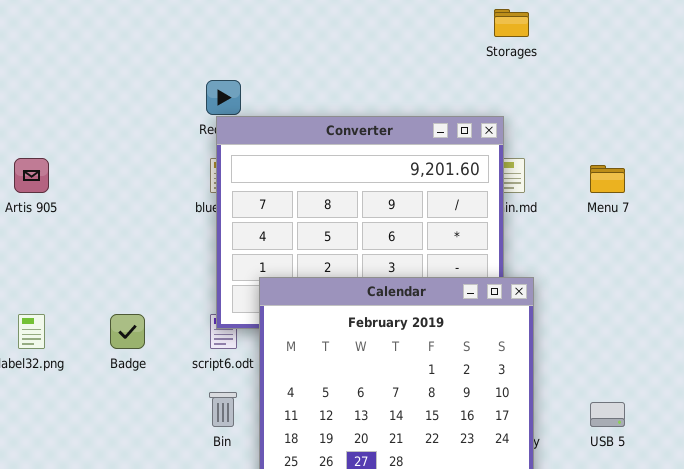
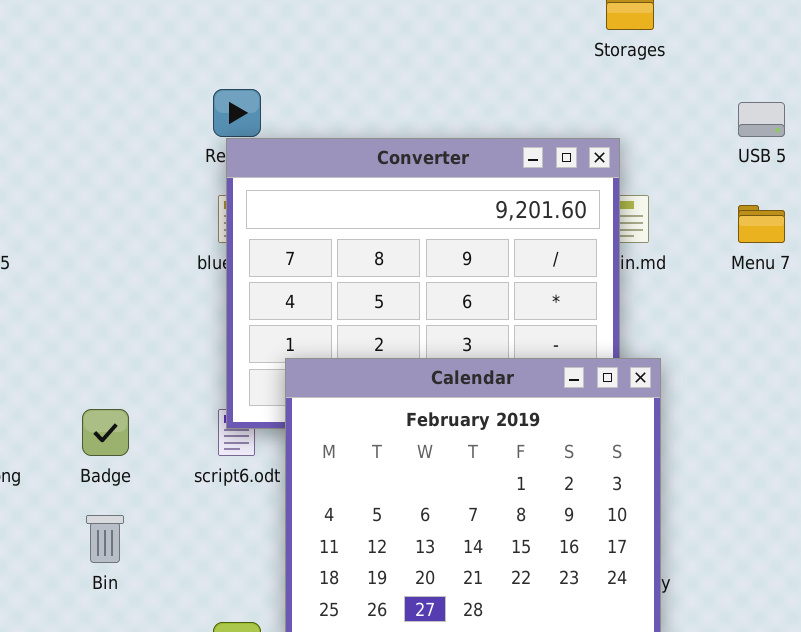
Bin: [209,392,237,427] -> [86,515,124,563], moved
USB 5: [590,402,625,427] -> [738,102,785,137], moved

